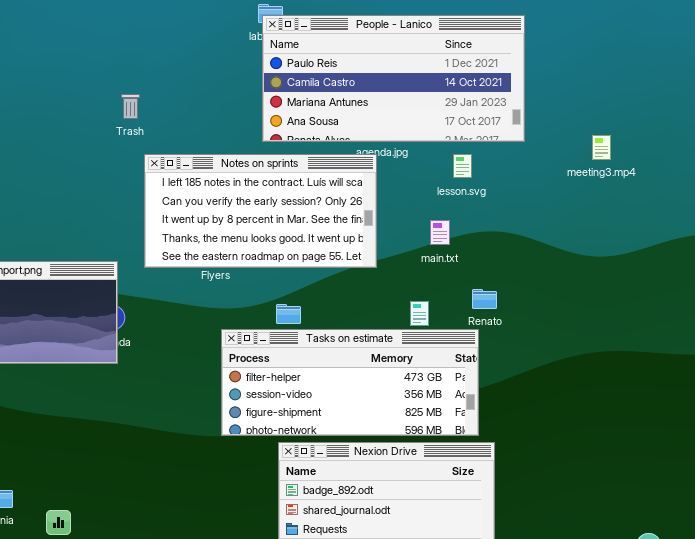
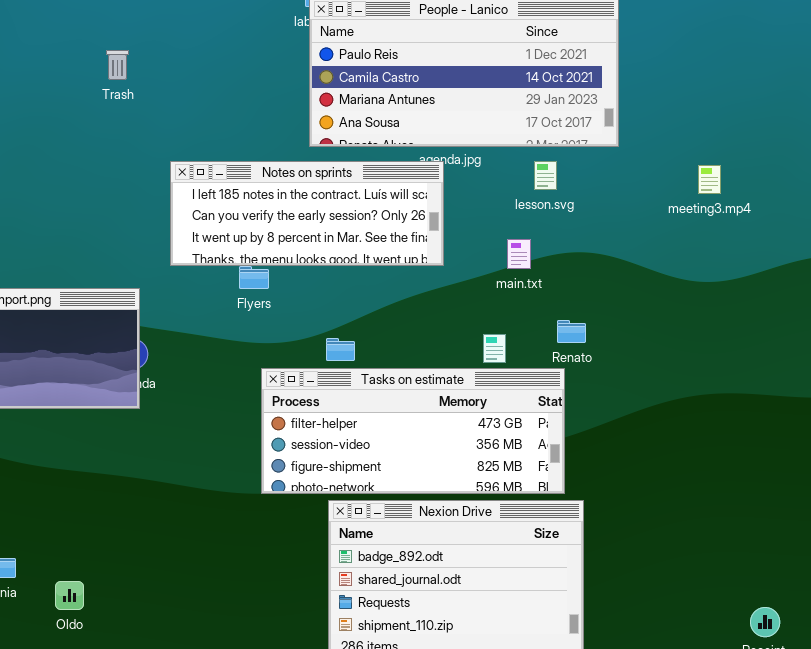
Trash: [121,94,140,119] -> [106,50,129,80], moved
meeting3.mp4: [592,135,611,160] -> [698,165,721,194], moved
Notes on sprints: [144,154,377,268] -> [170,161,444,266], resized

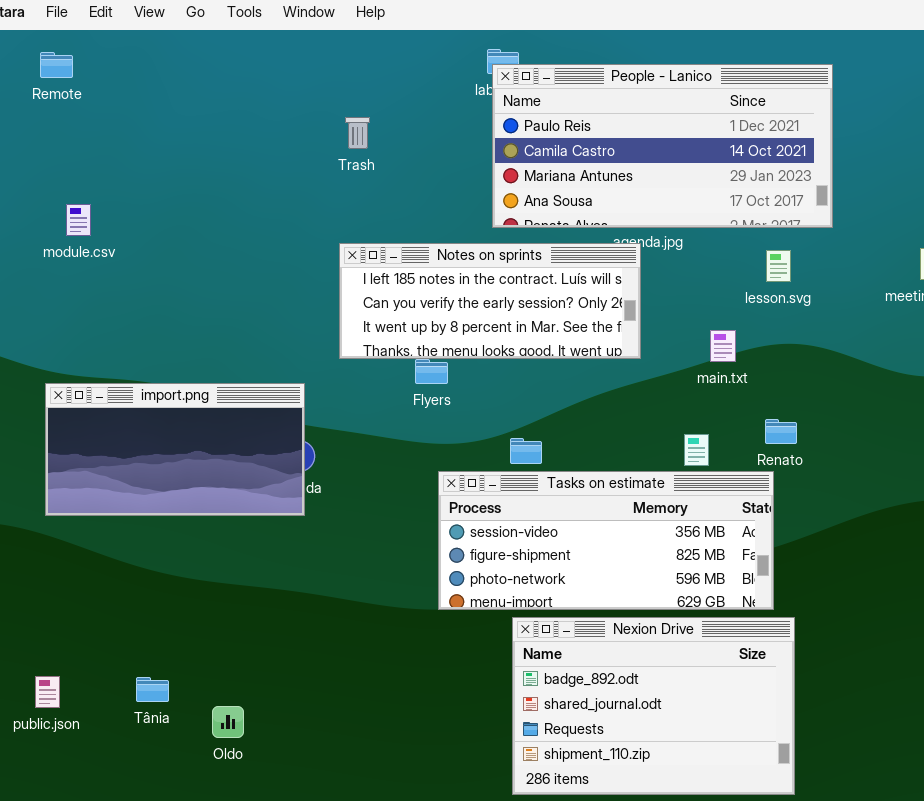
Trash: [106,50,129,80] -> [345,117,370,149], moved
lesson.svg: [534,161,557,190] -> [766,250,791,282], moved
Tasks on estimate: [261,368,565,494] -> [438,471,774,610], scrolled down 1 row

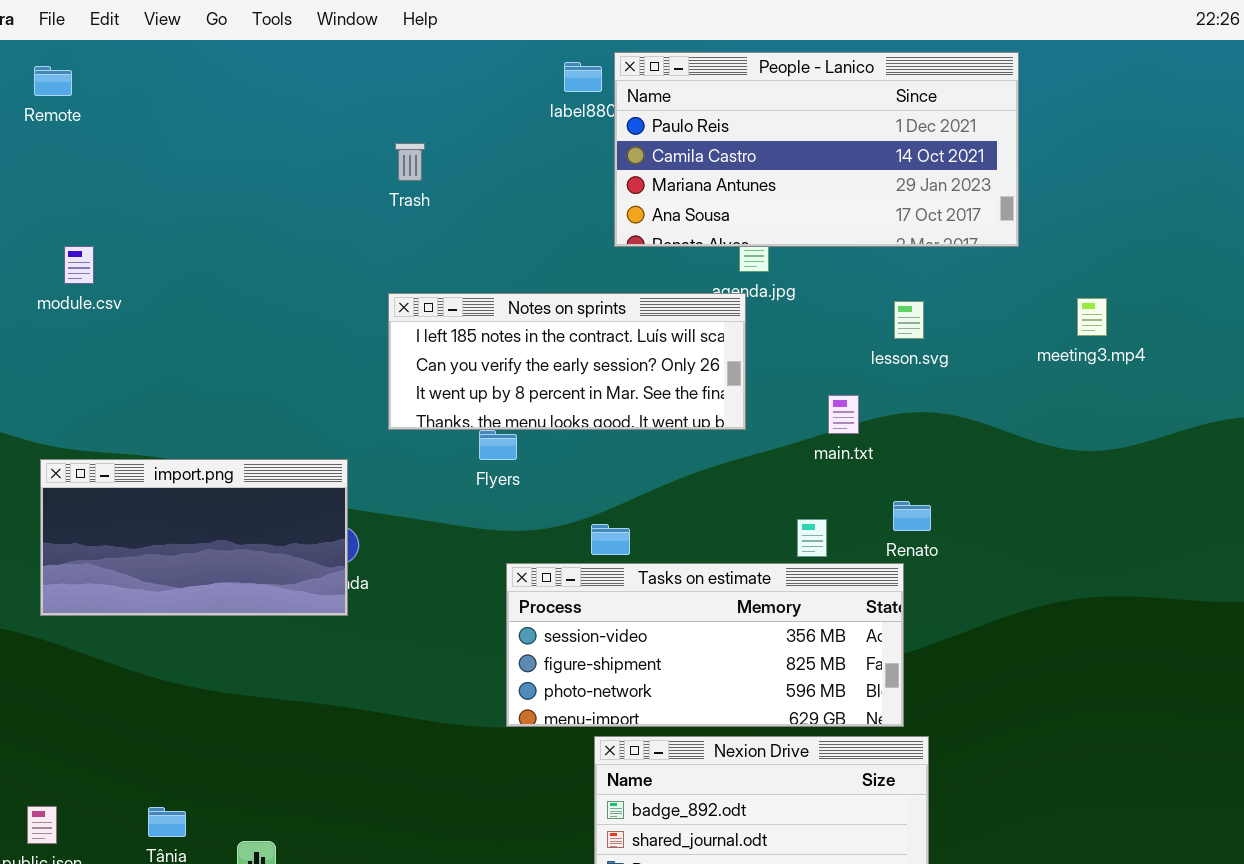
People - Lanico: [492,64,833,228] -> [614,52,1019,247], moved

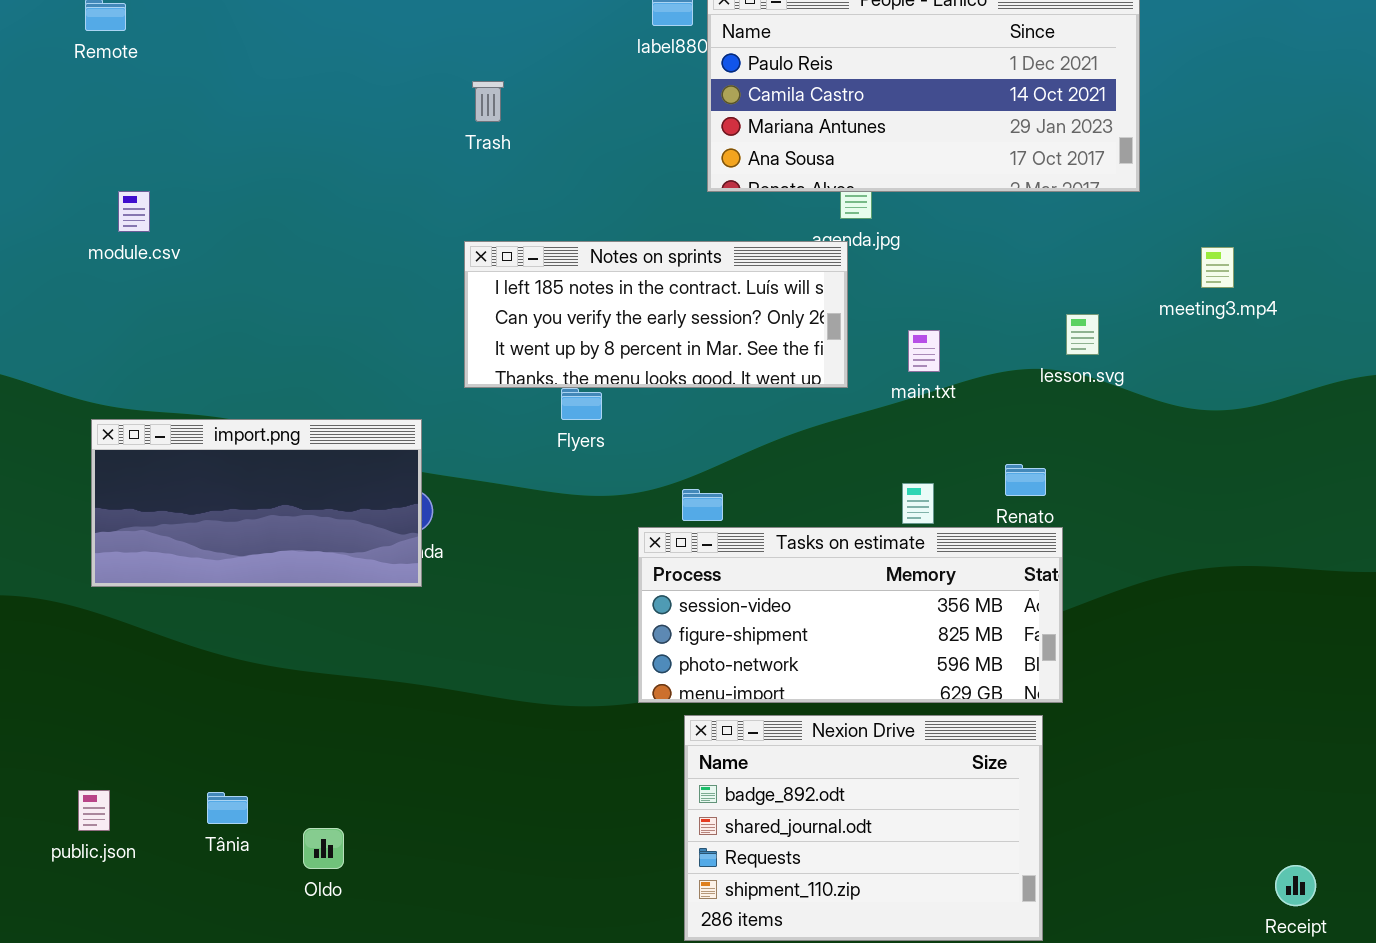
lesson.svg: [894,301,924,339] -> [1066,314,1099,355], moved
main.txt: [828,395,859,434] -> [908,330,940,372], moved
Tasks on estimate: [506,563,904,727] -> [638,527,1063,703], moved

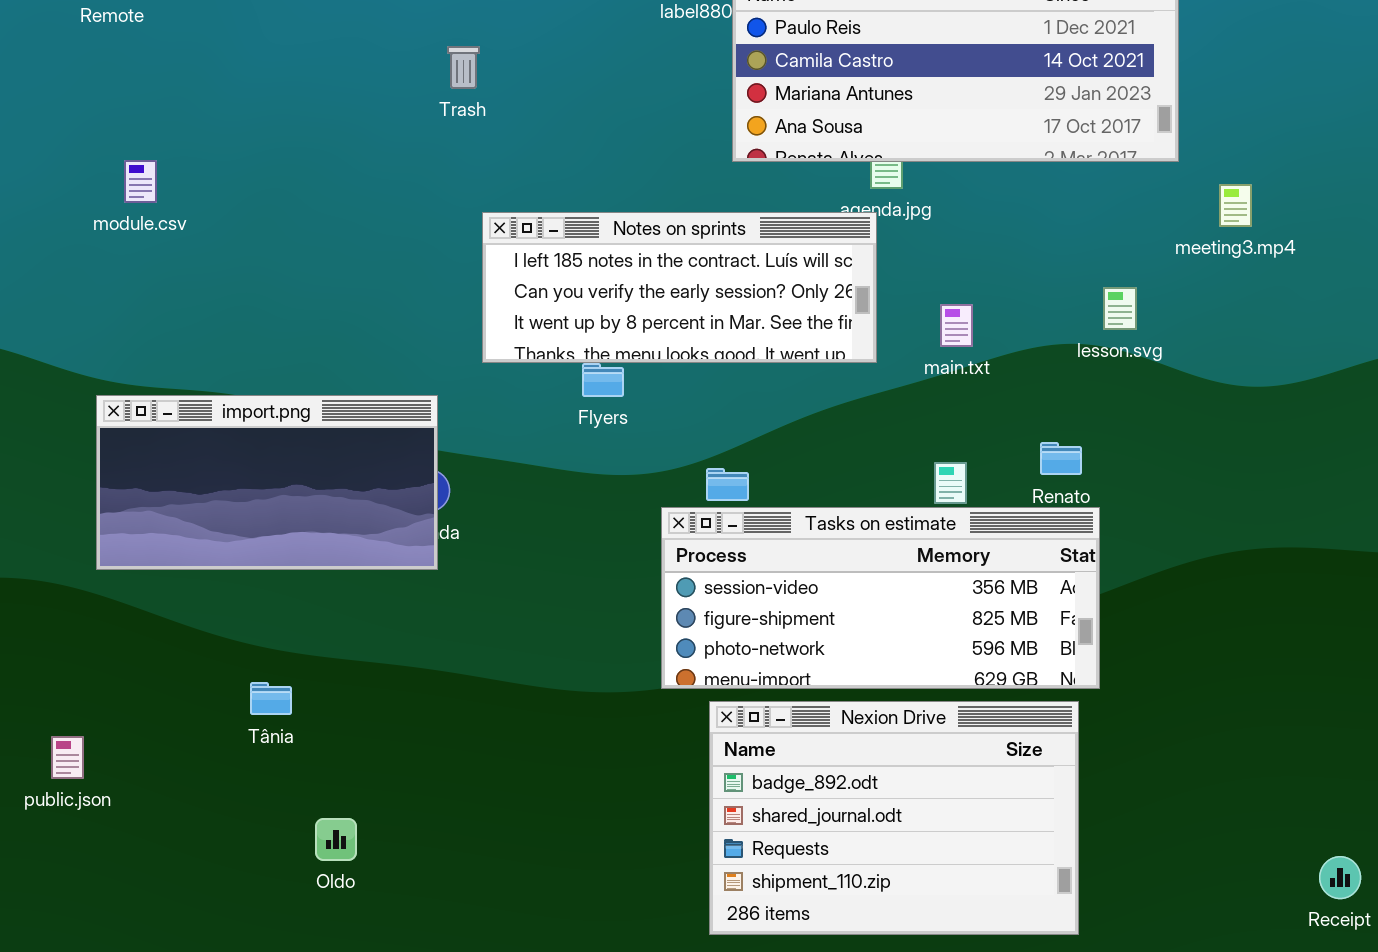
Trash: [472,81,504,122] -> [447,46,480,89], moved
meeting3.mp4: [1201,247,1234,288] -> [1219,184,1252,227], moved
public.json: [78,790,110,831] -> [51,736,84,779], moved
Tânia: [207,792,248,824] -> [250,682,292,715], moved

